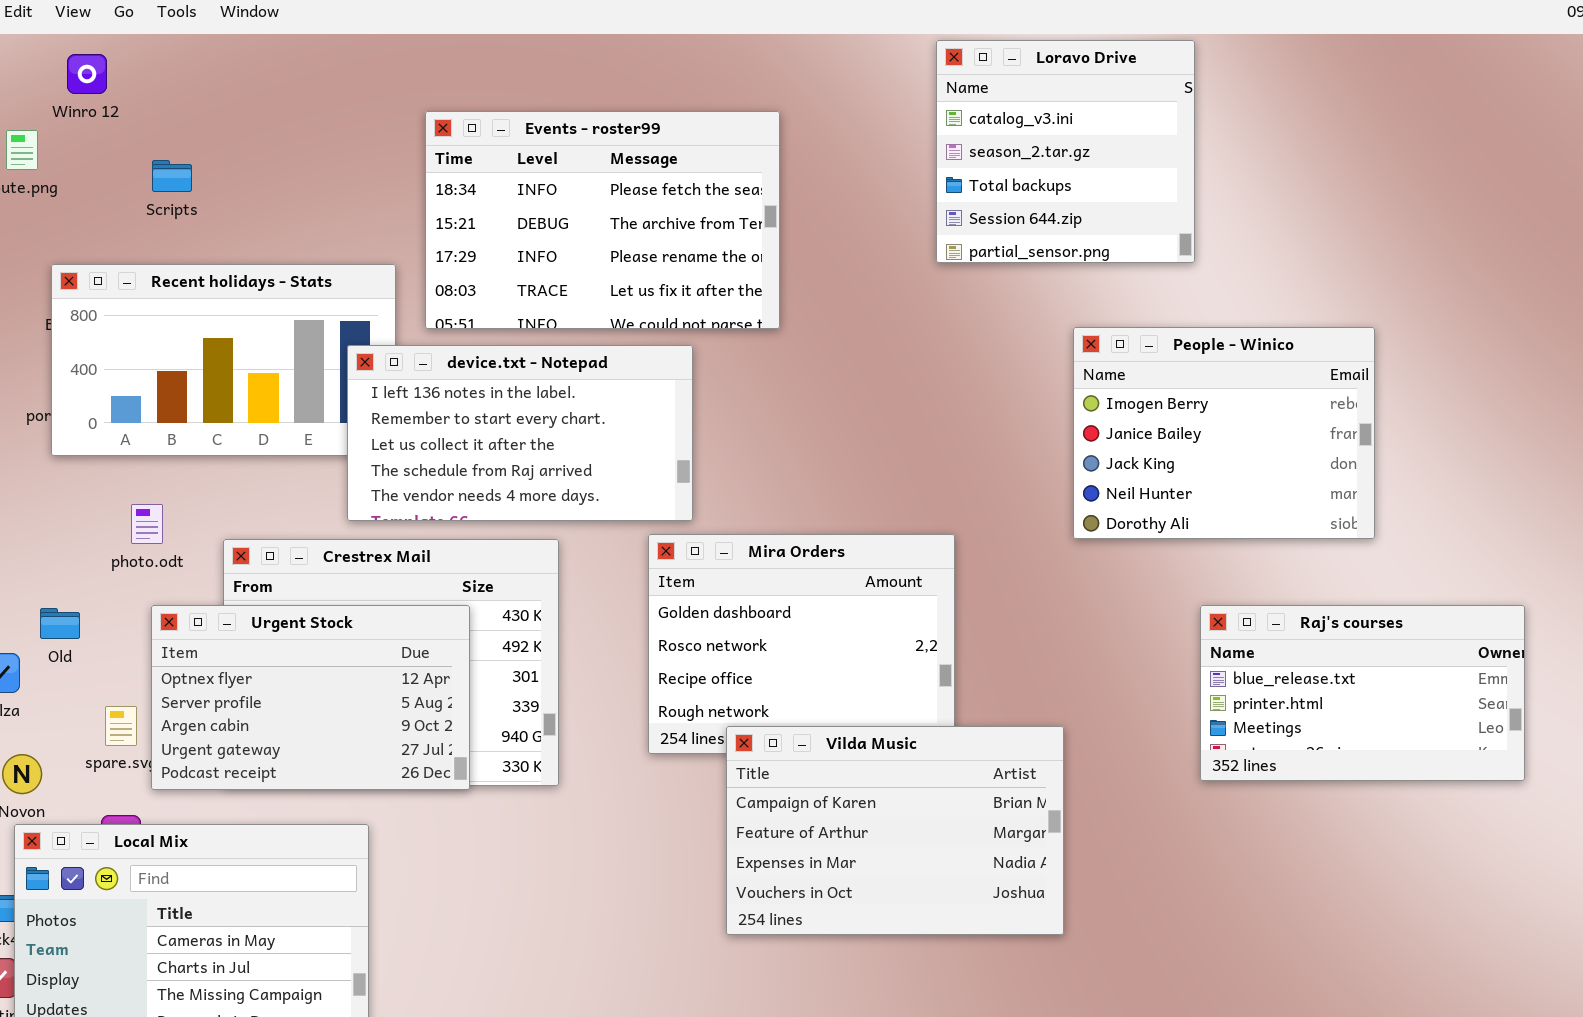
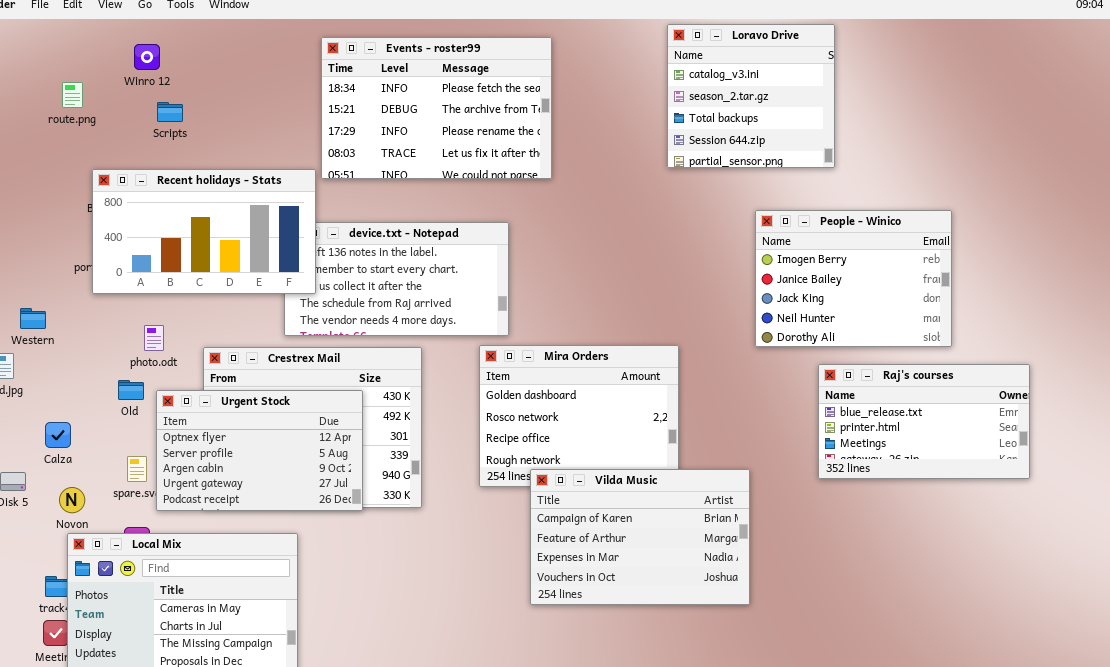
Winro 12: [67,54,107,94] -> [134,44,160,70], moved
Events - roster99: [425,111,780,329] -> [321,37,552,179], moved
Recent holidays - Stats: [51,264,396,456] -> [92,169,316,294], raised
Raj's courses: [1200,605,1525,781] -> [818,364,1030,479], moved
Old: [40,608,80,639] -> [118,380,144,400], moved

